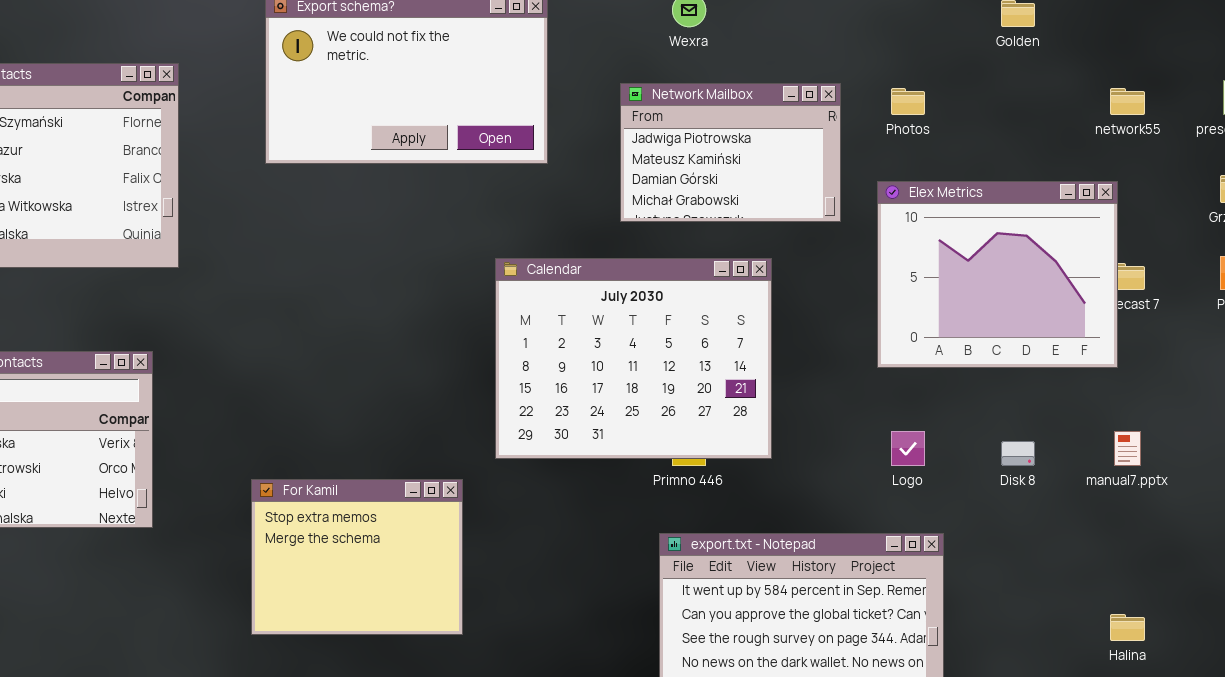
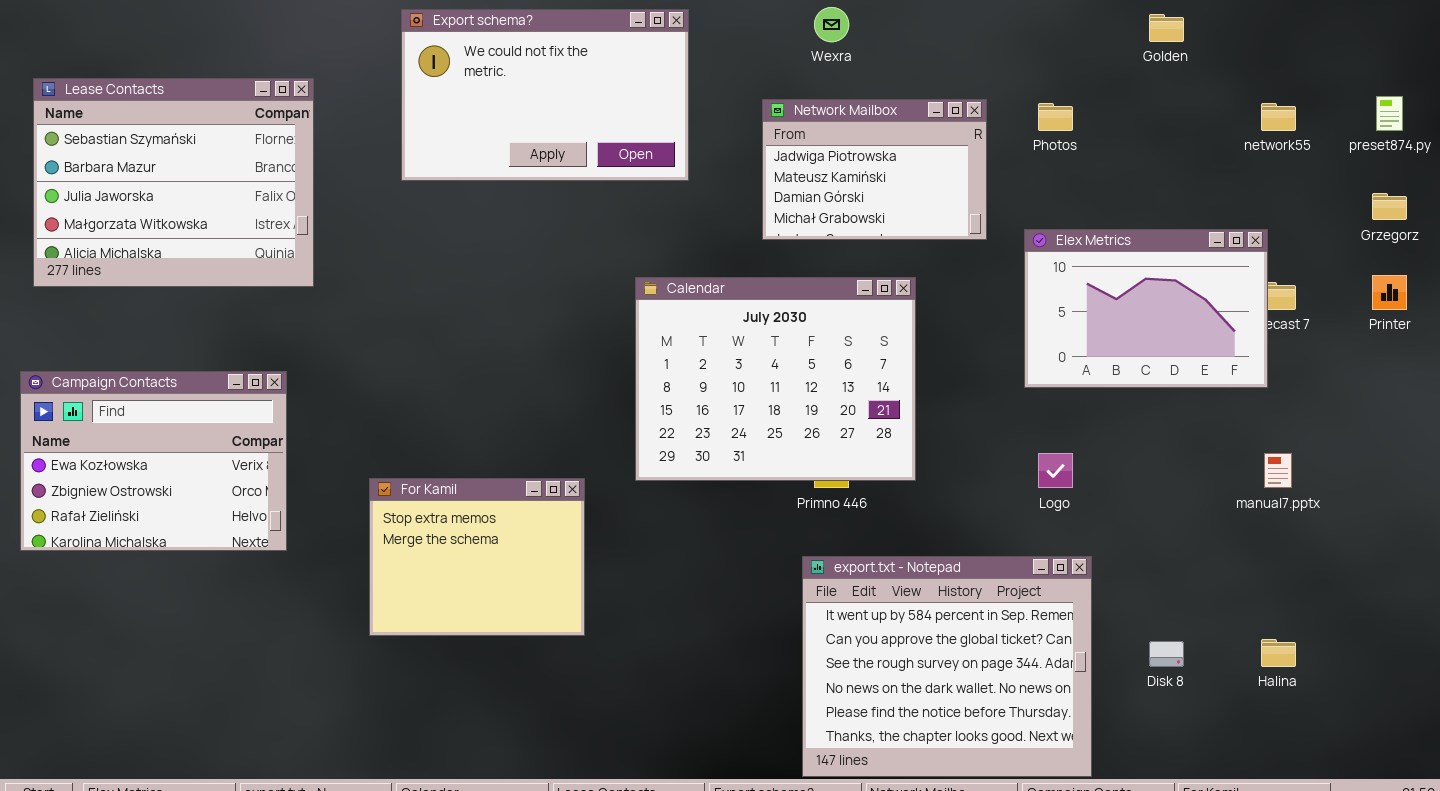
Elex Metrics: [877,181,1118,368] -> [1024,229,1268,388], resized
Disk 8: [1001,441,1035,466] -> [1149,641,1184,667], moved
For Kamil: [251,479,463,635] -> [369,478,585,636], moved

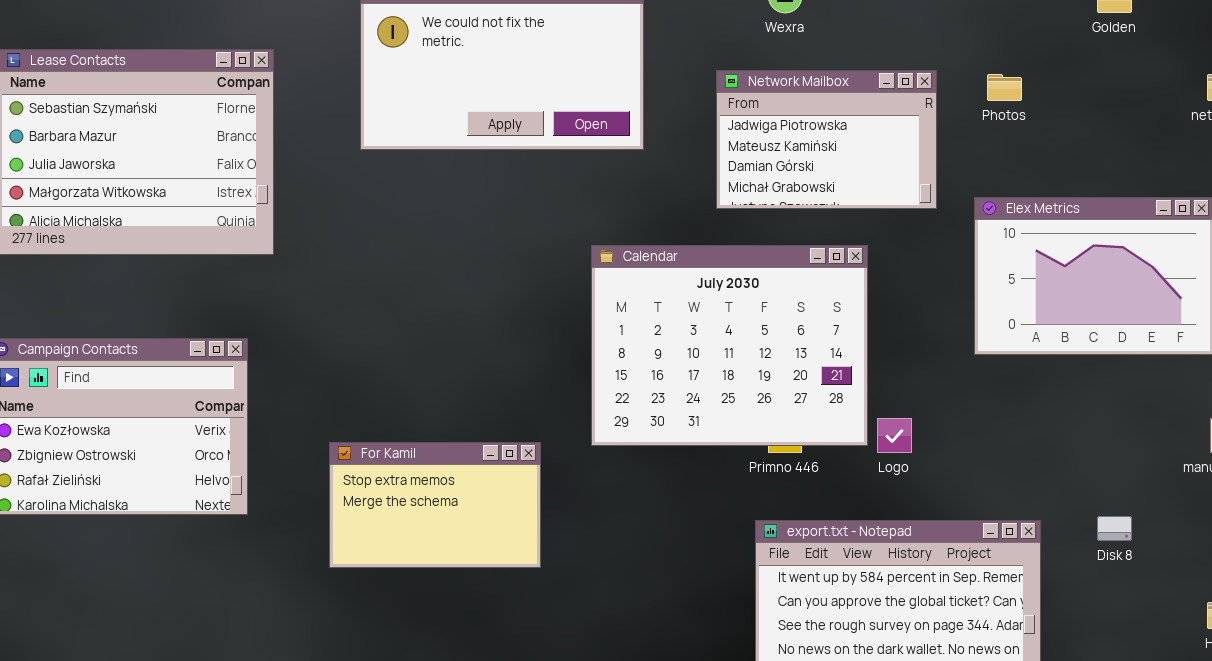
Logo: [1038,453,1073,488] -> [877,418,912,453], moved
For Kamil: [369,478,585,636] -> [329,442,541,568], resized
Disk 8: [1149,641,1184,667] -> [1097,516,1132,541], moved

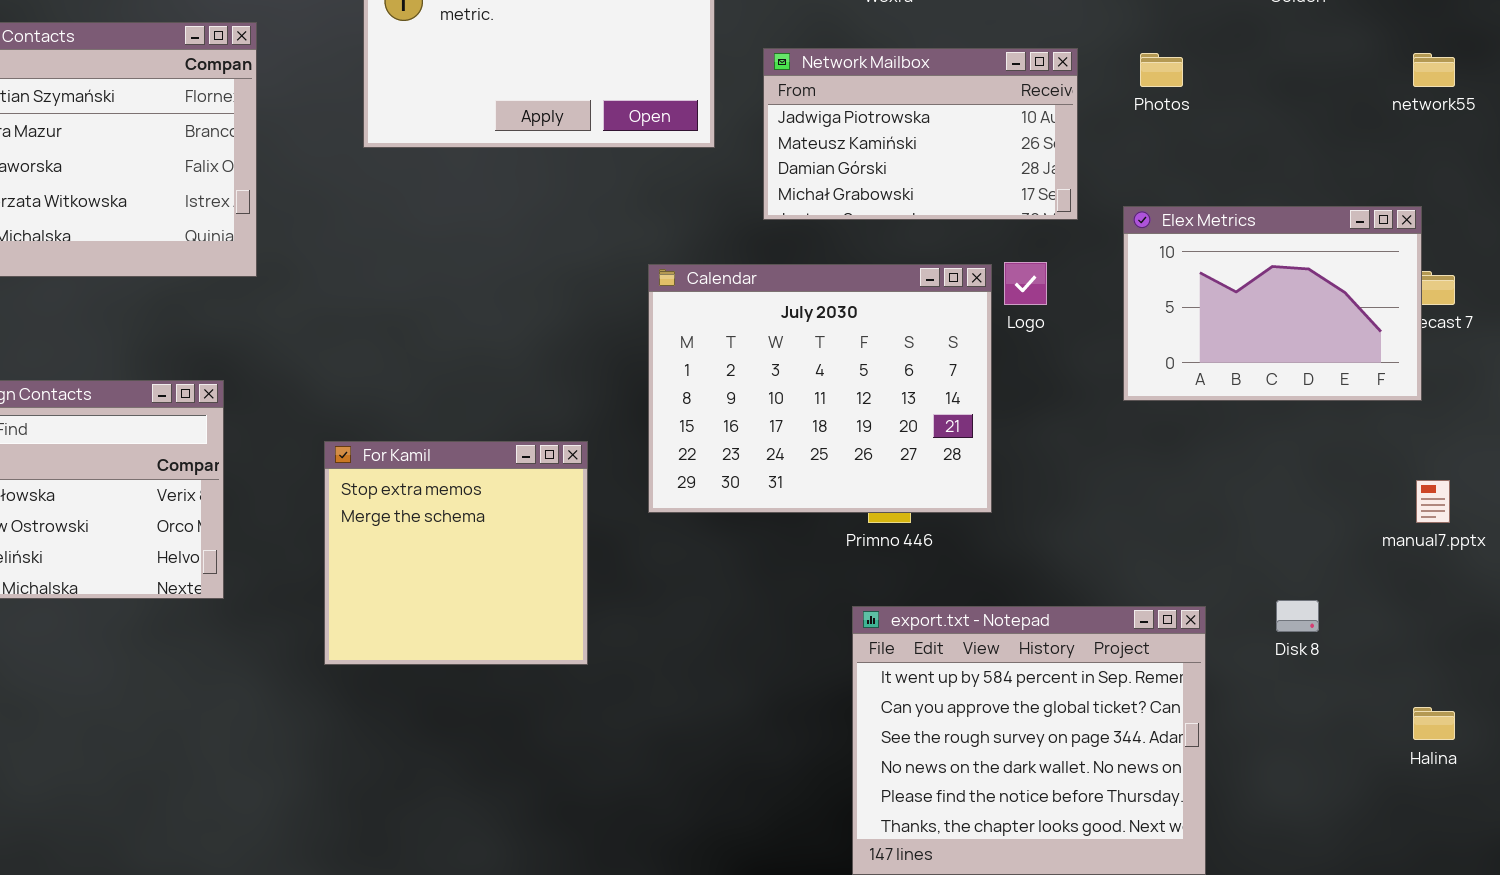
Network Mailbox: [716,70,937,209] -> [763,48,1078,220], resized
Logo: [877,418,912,453] -> [1004,262,1047,305], moved
For Kamil: [329,442,541,568] -> [324,441,588,665], resized

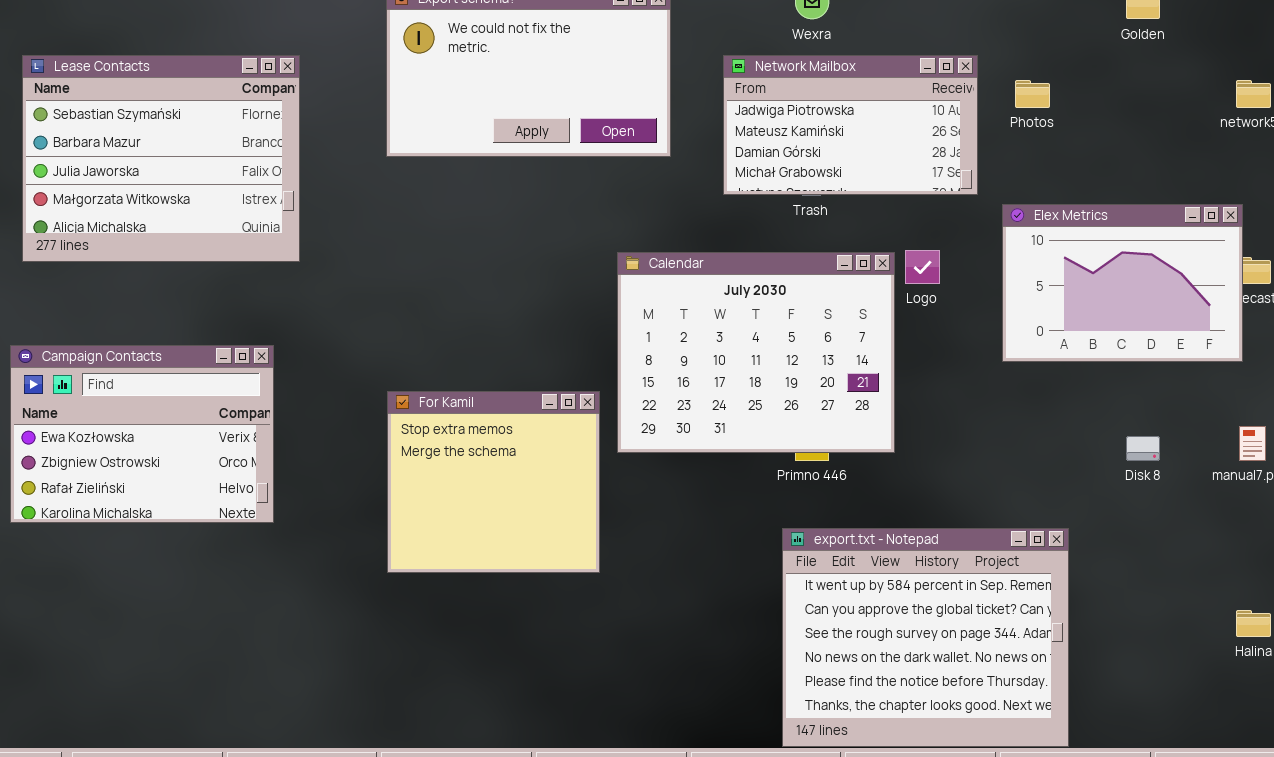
Network Mailbox: [763,48,1078,220] -> [723,55,978,195], moved
For Kamil: [324,441,588,665] -> [387,391,600,573], moved
Disk 8: [1276,600,1319,632] -> [1126,436,1160,461], moved

